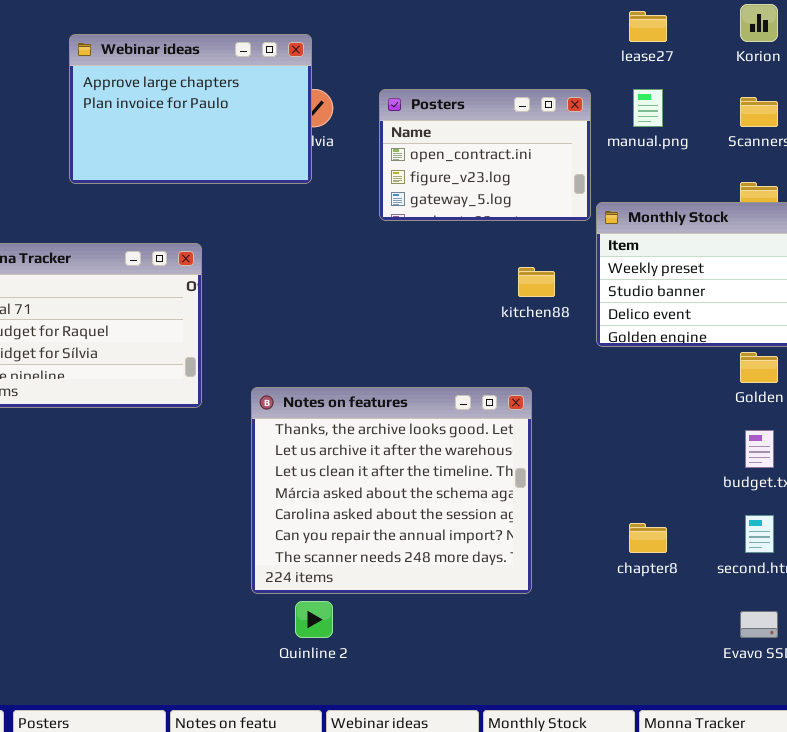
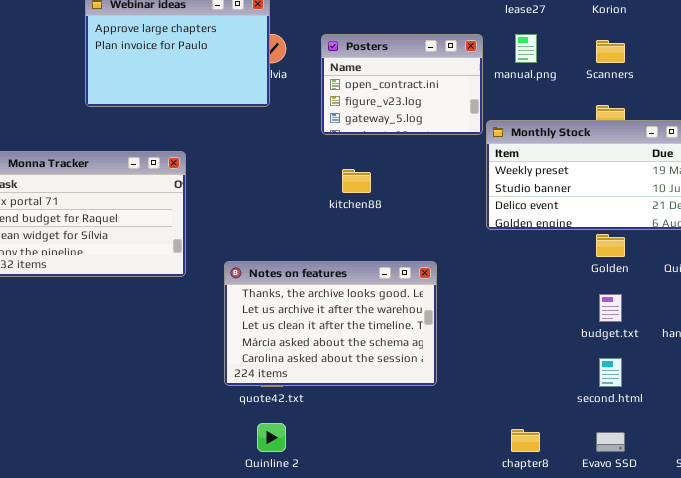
kitchen88: [518,267,555,297] -> [342,169,371,193], moved
Notes on features: [251,387,532,594] -> [224,261,437,386], resized
chapter8: [629,523,667,553] -> [511,429,540,452], moved

